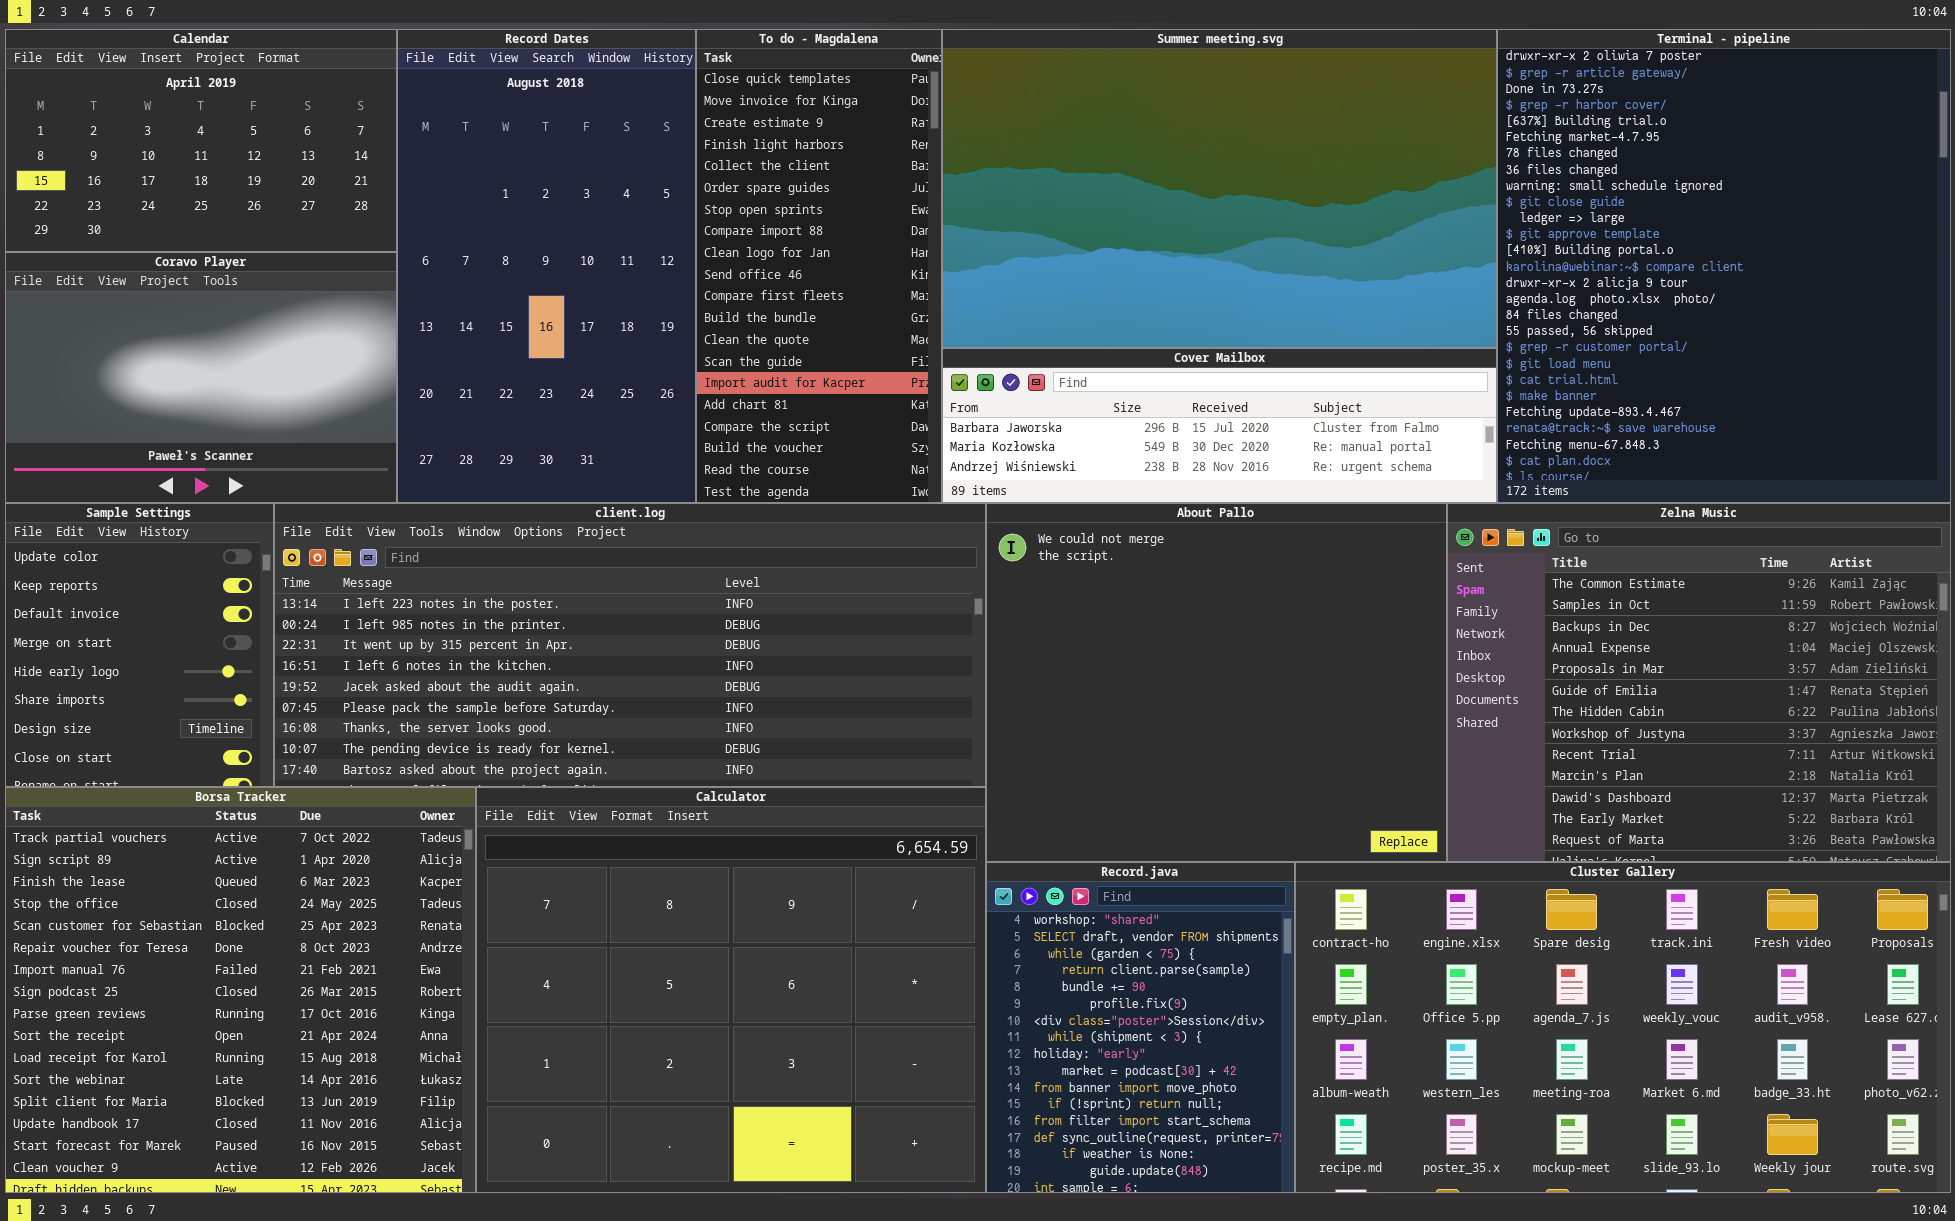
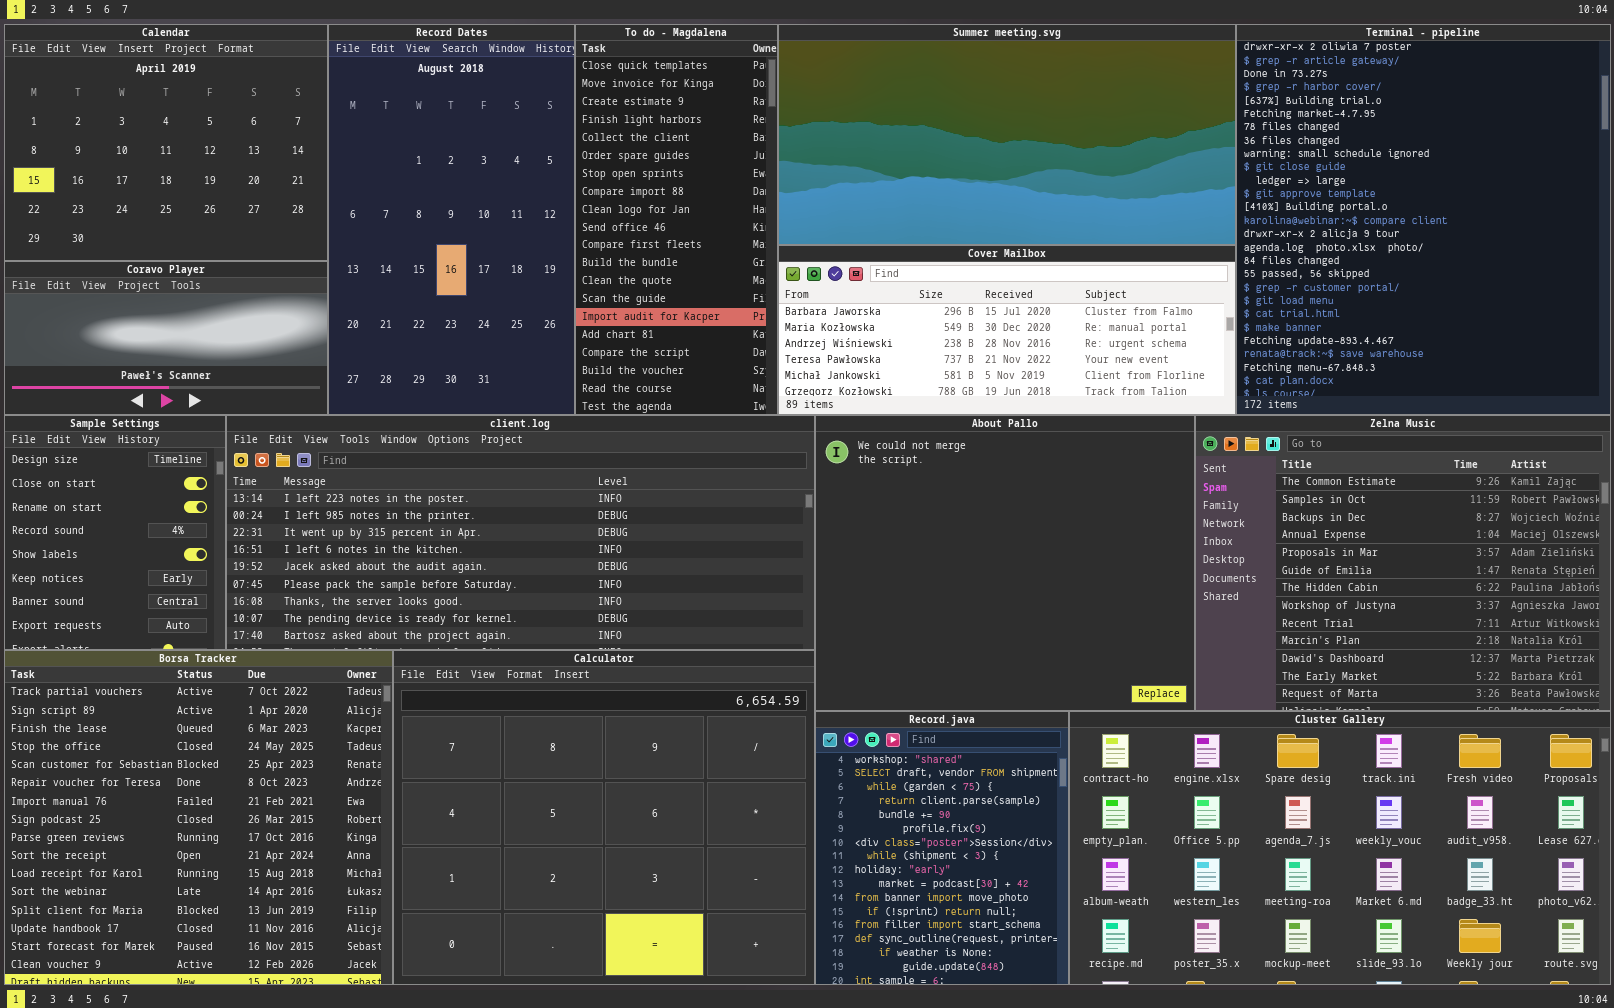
Calendar: [5,29,397,252] -> [4,24,328,261], resized
Summer meeting.svg: [942,29,1497,348] -> [778,24,1236,245], resized
Coravo Player: [5,252,397,503] -> [4,261,328,415], resized
Cover Mailbox: [942,348,1497,503] -> [778,245,1236,415], resized
Sample Settings: [5,503,274,787] -> [4,415,226,650], scrolled down 6 rows

